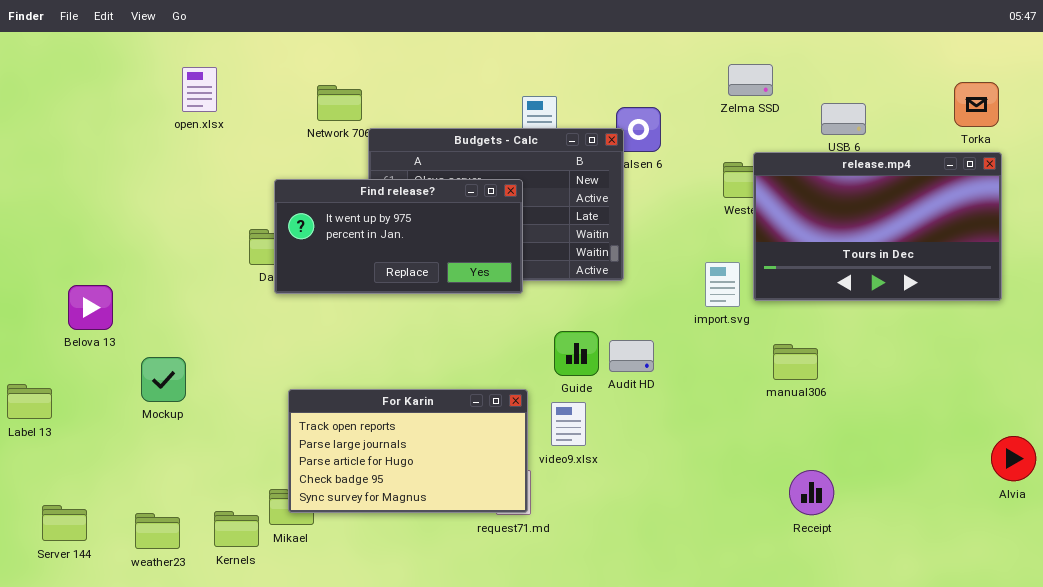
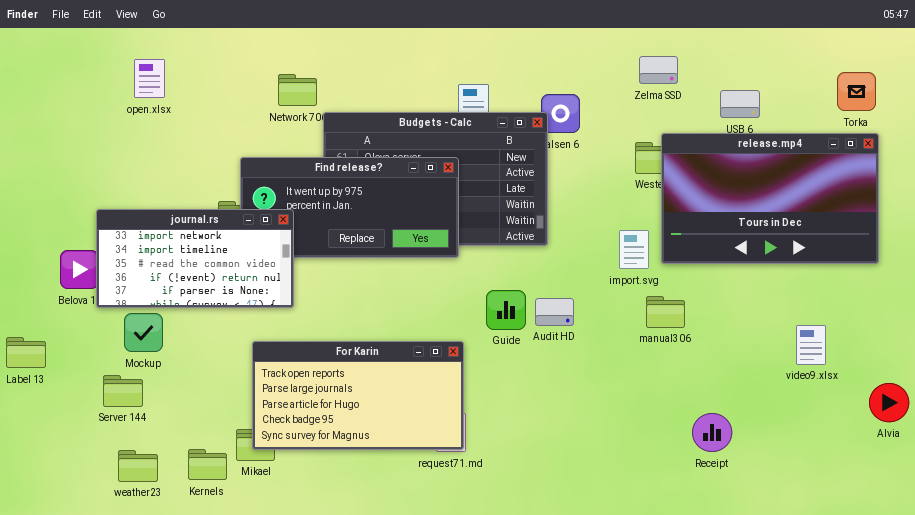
open.xlsx: [182,67,217,112] -> [134,59,165,98], moved
journal.rs: none -> [96,209,294,308], opened
manual306: [773,344,818,380] -> [646,296,685,328], moved
video9.xlsx: [551,402,586,446] -> [796,325,826,365], moved
Server 144: [42,505,87,541] -> [103,375,143,407], moved

